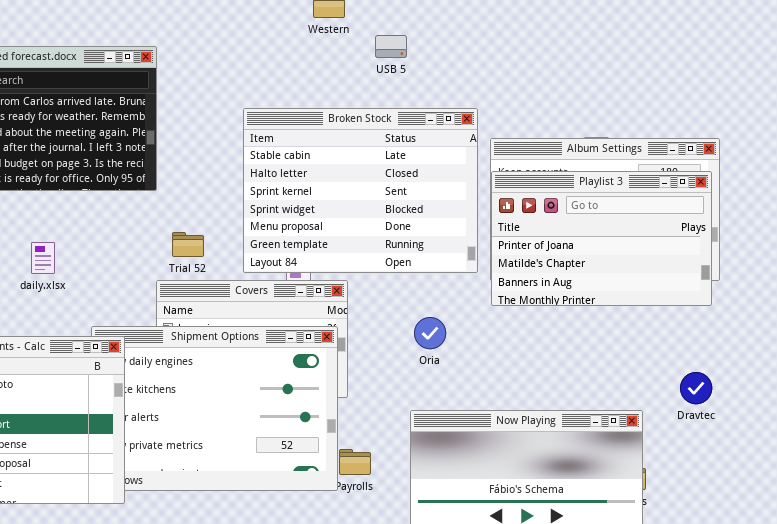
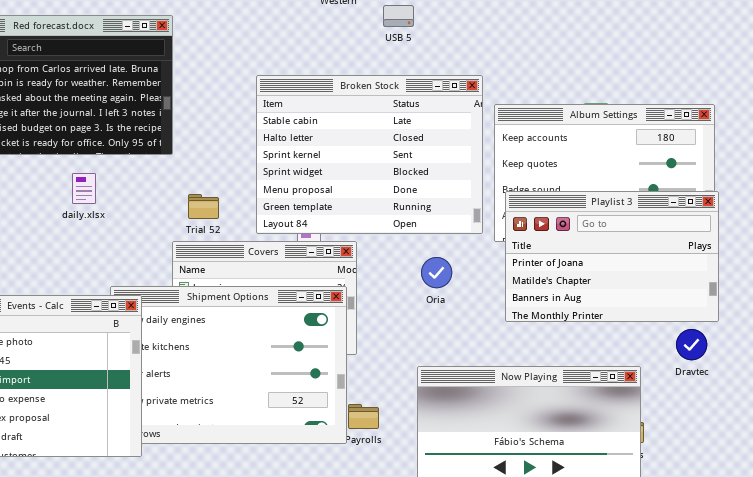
Playlist 3: [491,171,712,306] -> [505,191,719,322], moved
daily.xlsx: [31,242,55,274] -> [72,173,96,204], moved
Oria: [414,317,446,349] -> [421,257,452,288], moved

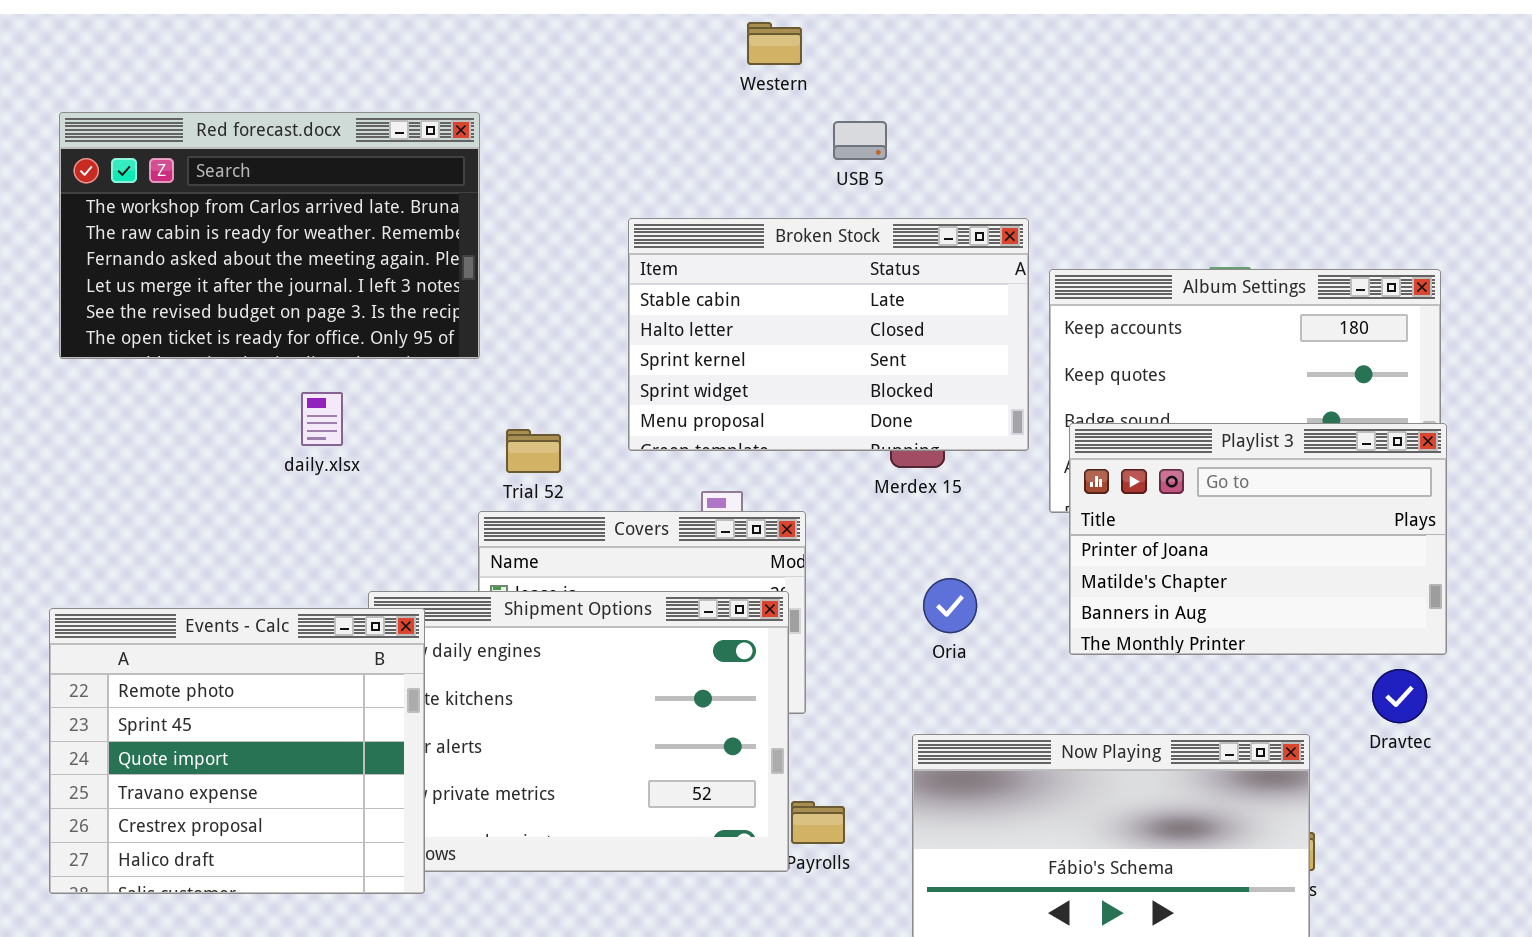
USB 5: [383,5,414,27] -> [833,121,887,160], moved
Broken Stock: [256,75,483,234] -> [628,218,1029,451], resized
Oria: [421,257,452,288] -> [923,578,977,633], moved

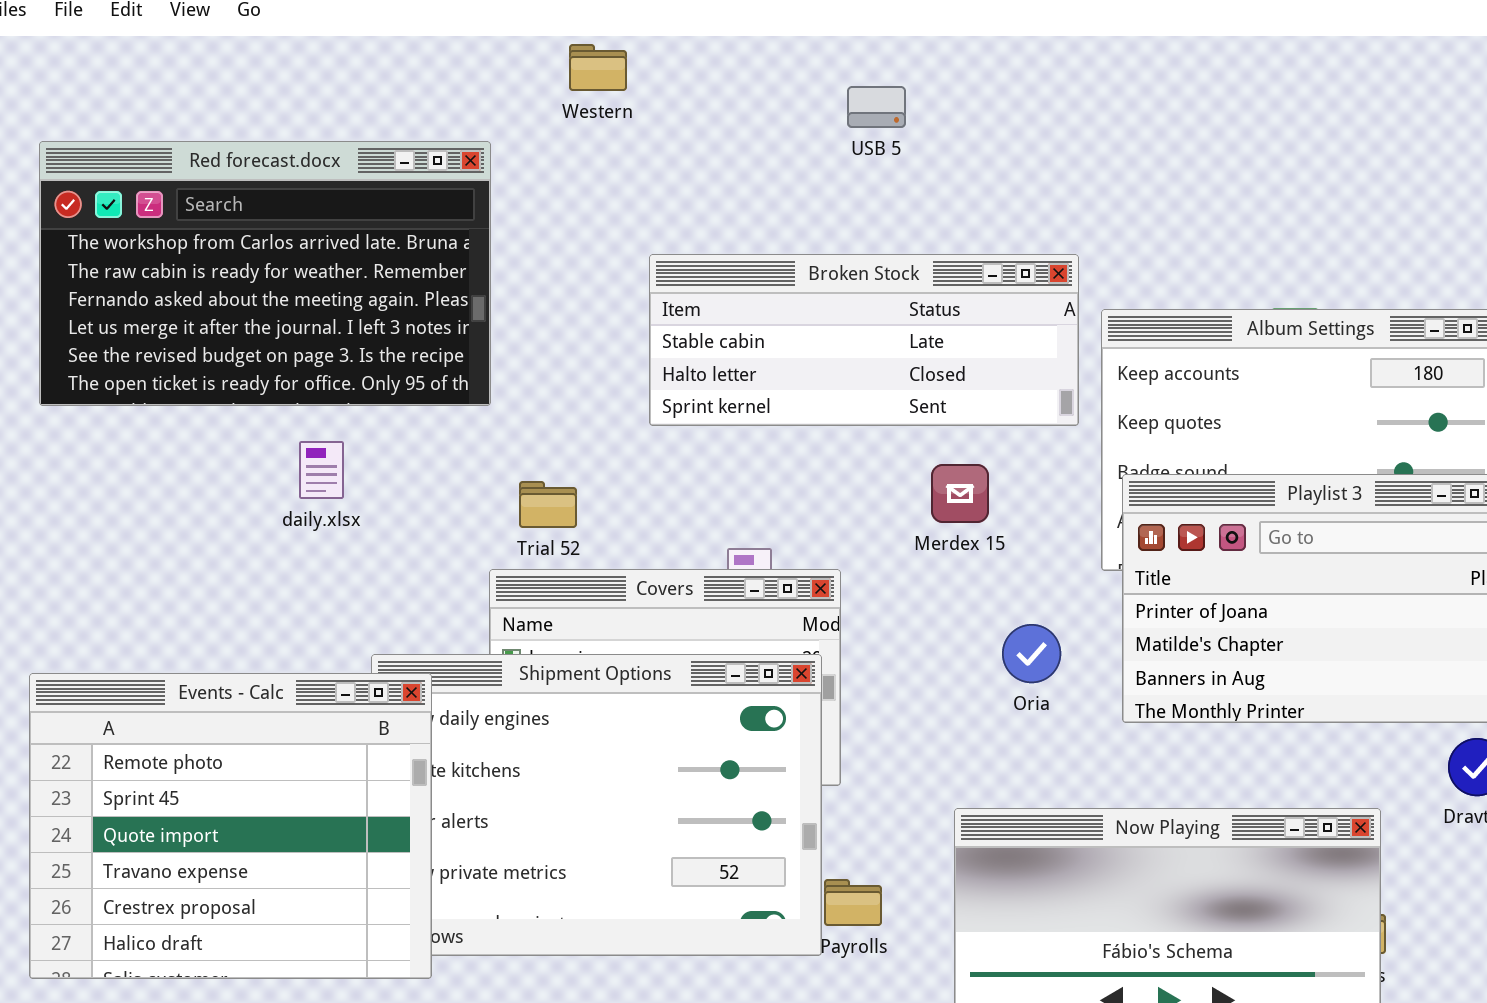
Western: [747,22,802,65] -> [569,44,627,91], moved
USB 5: [833,121,887,160] -> [847,86,906,128], moved
Broken Stock: [628,218,1029,451] -> [649,254,1079,426], resized
Oria: [923,578,977,633] -> [1002,624,1061,683], moved

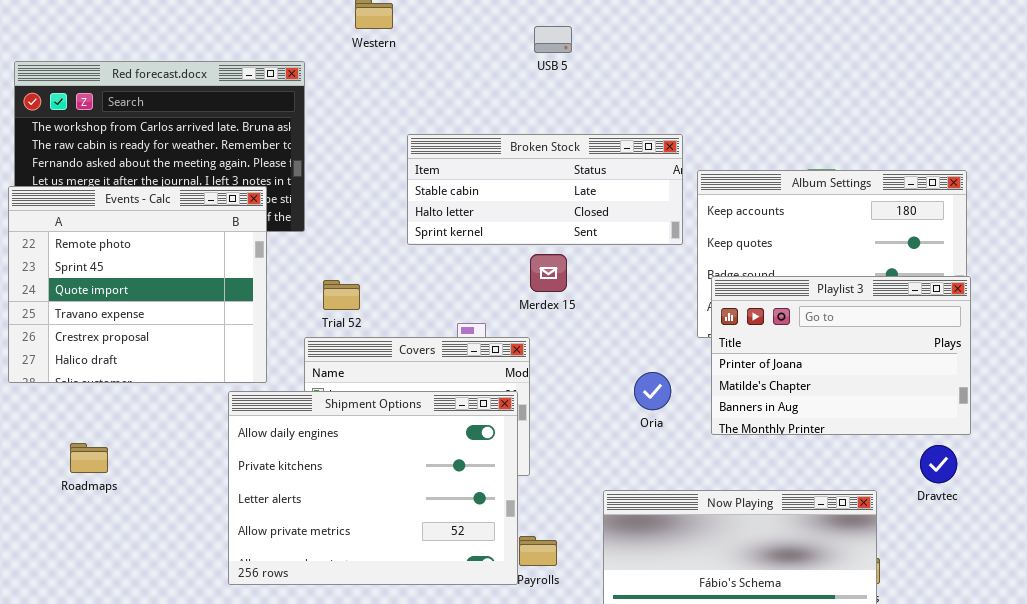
Merdex 15: [931,464,989,523] -> [530,254,567,292], moved
Events - Calc: [29,673,432,979] -> [8,186,267,383], moved

